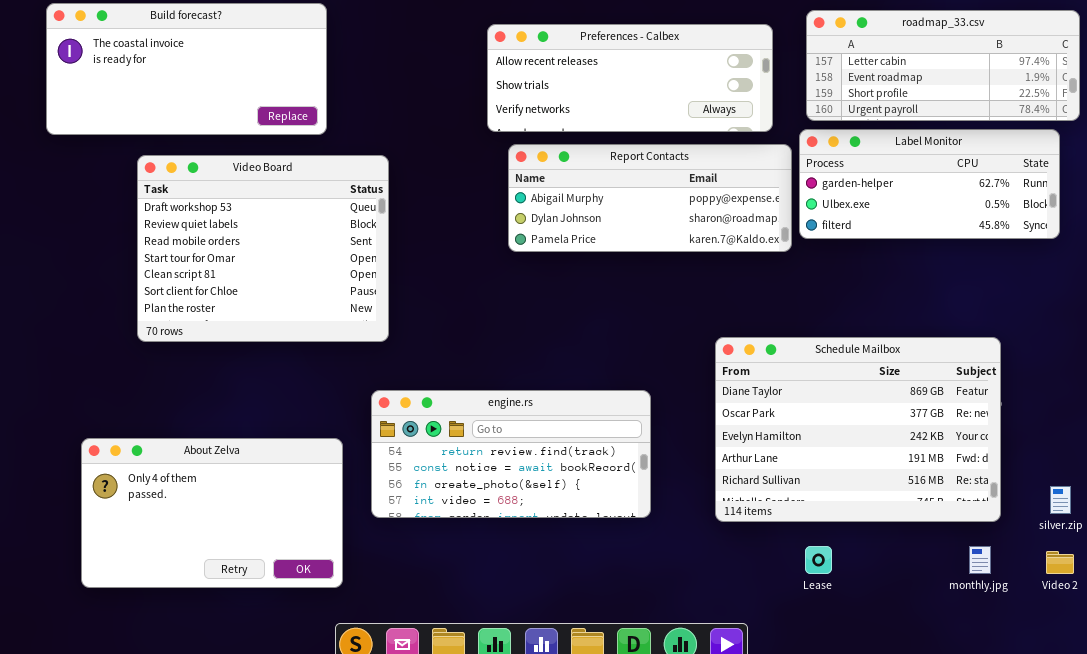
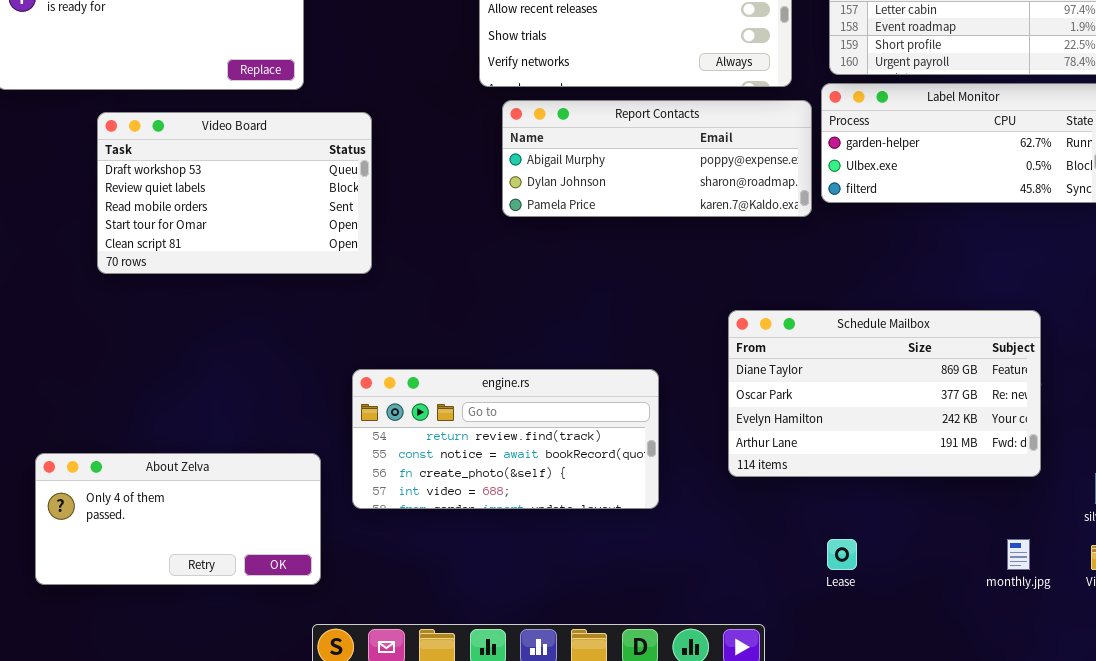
Video Board: [137,155,389,342] -> [97,112,372,274], resized
Schedule Mailbox: [715,337,1001,522] -> [728,310,1041,477], resized
About Zelva: [81,438,343,588] -> [35,453,321,585], resized

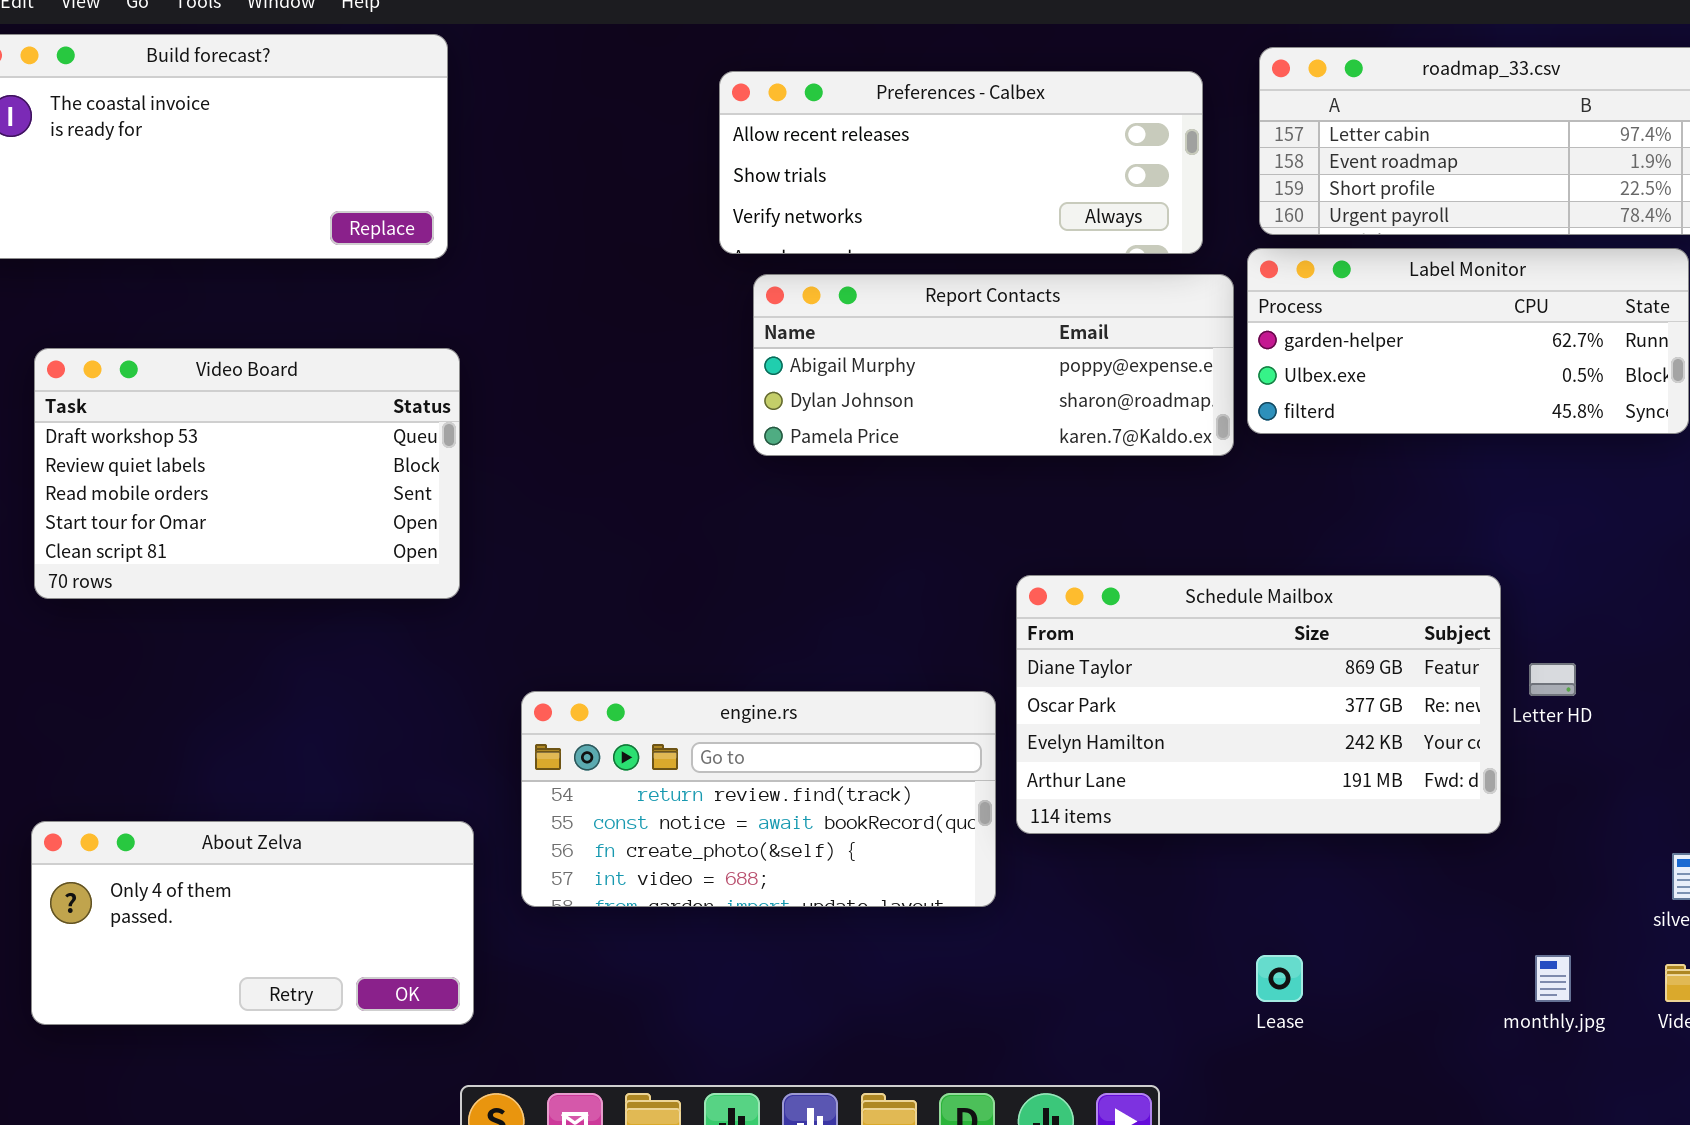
Video Board: [97,112,372,274] -> [34,348,460,599], moved
Schedule Mailbox: [728,310,1041,477] -> [1016,575,1501,834], moved

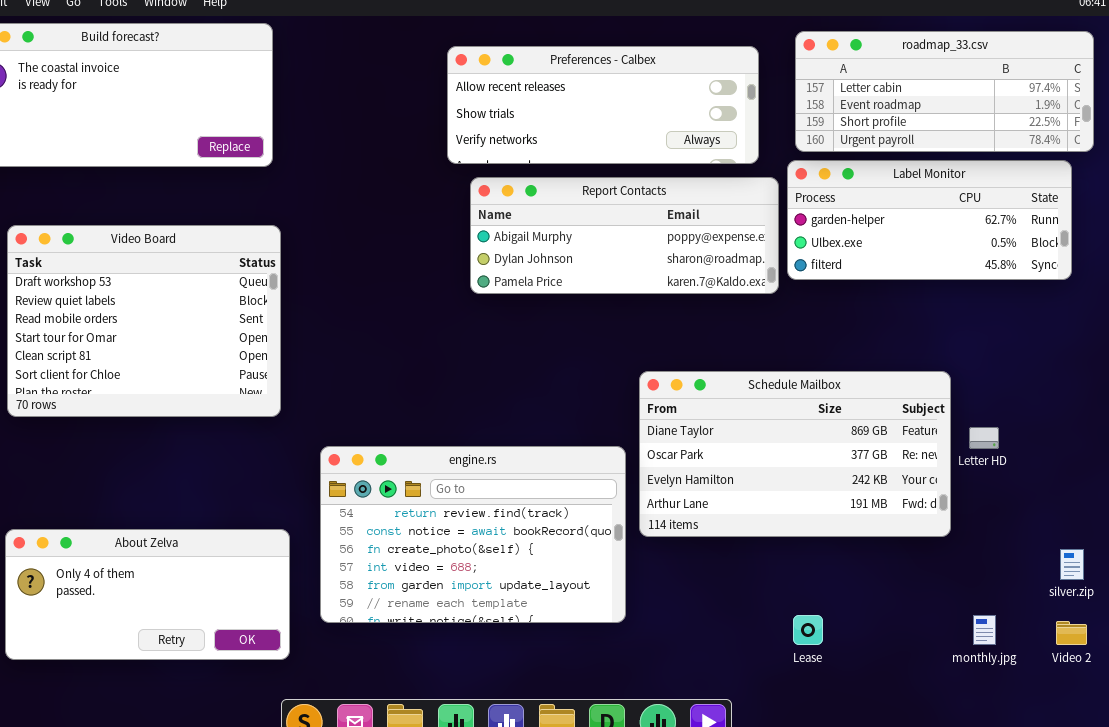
Video Board: [34,348,460,599] -> [7,225,281,417], resized
engine.rs: [521,691,996,907] -> [320,446,626,623], resized

